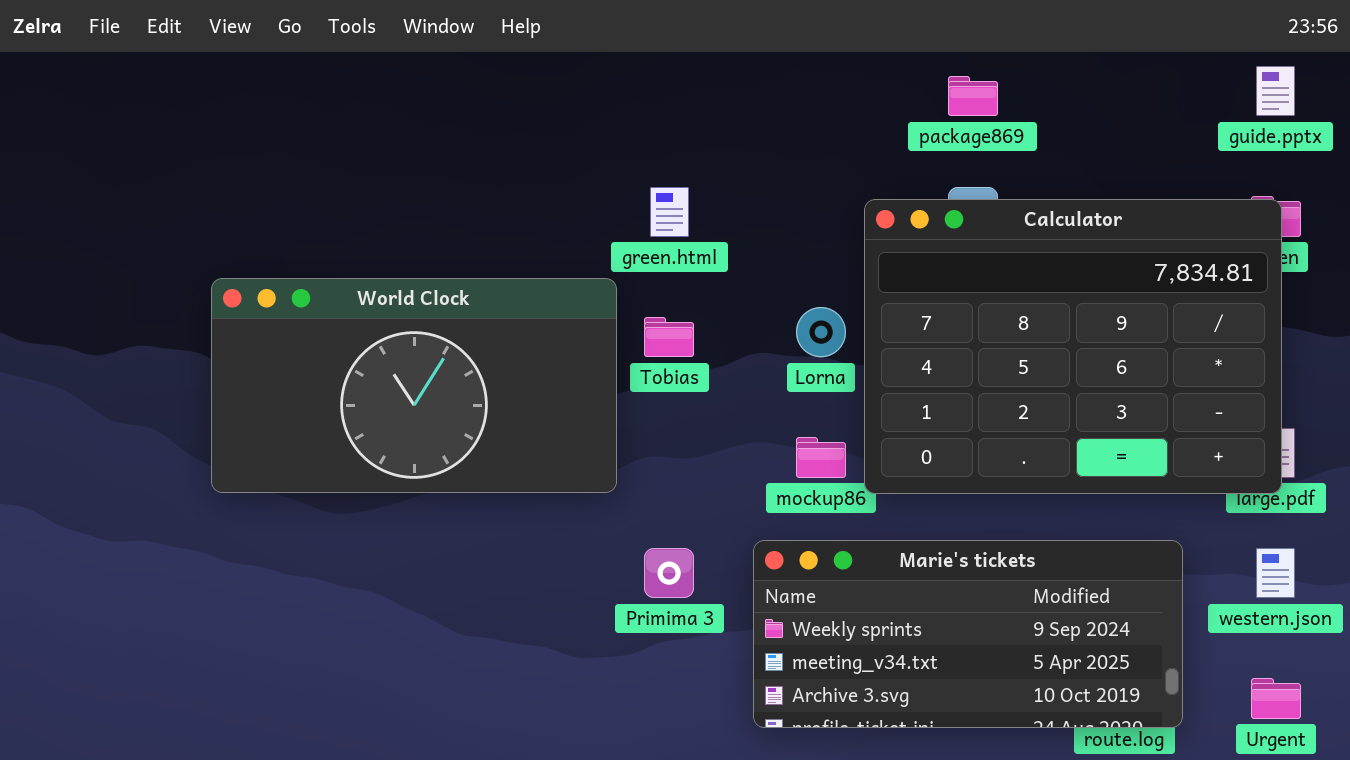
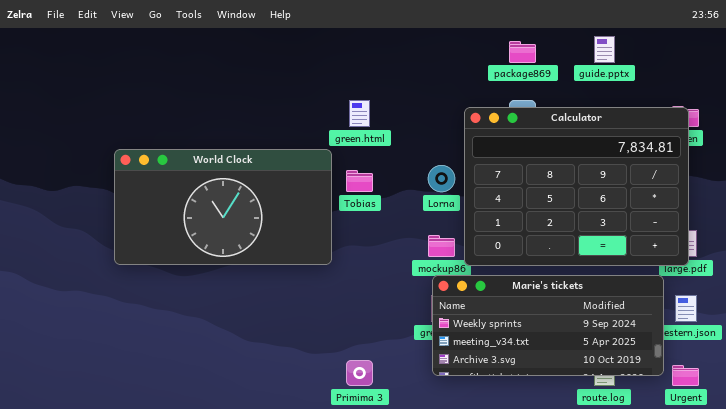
guide.pptx: [1256,66,1295,116] -> [594,36,615,63], moved
Marie's tickets: [753,540,1183,728] -> [432,275,664,376], moved
Primima 3: [644,548,694,598] -> [346,360,373,386], moved

